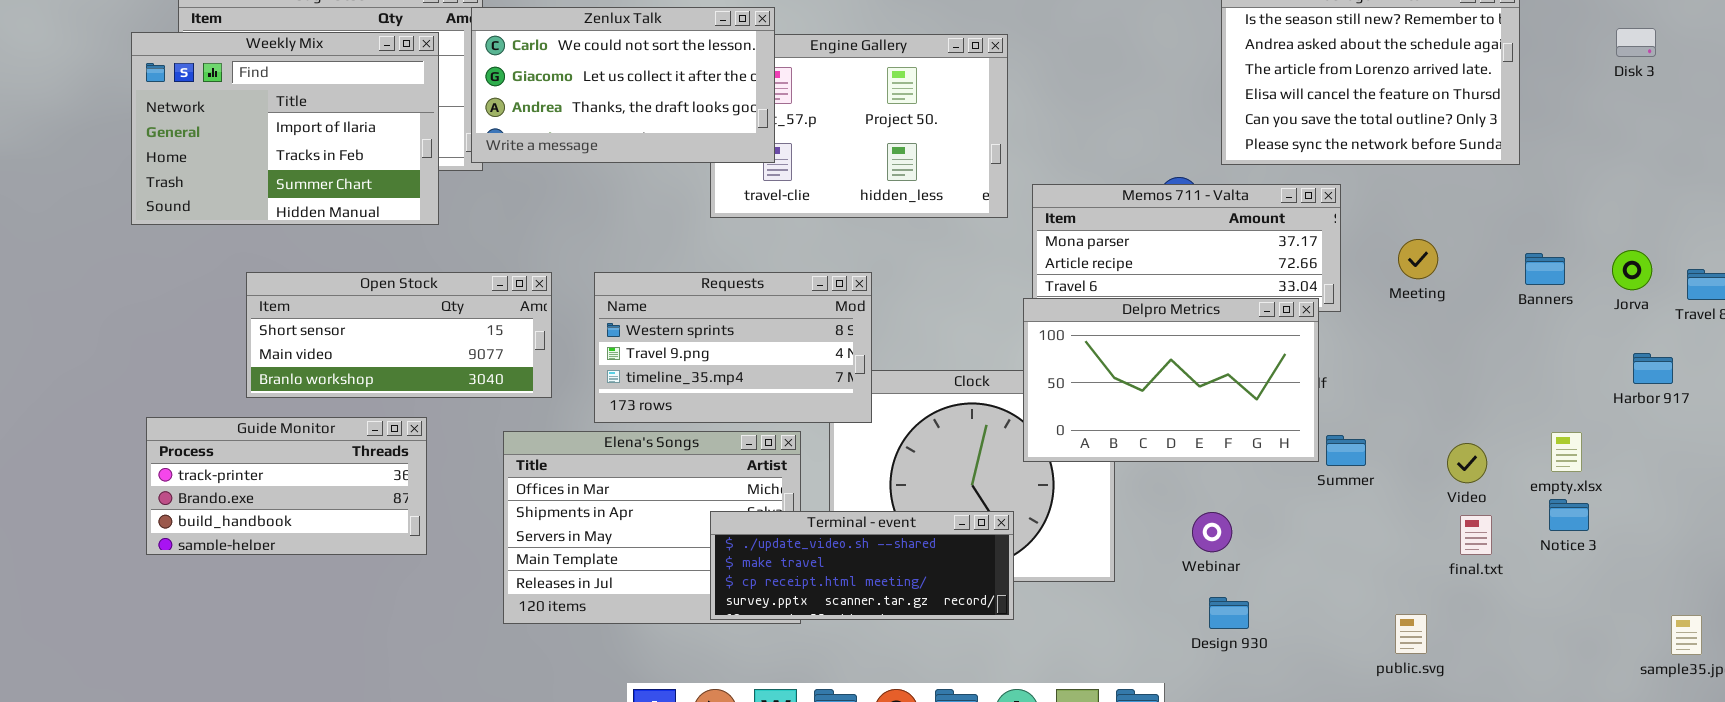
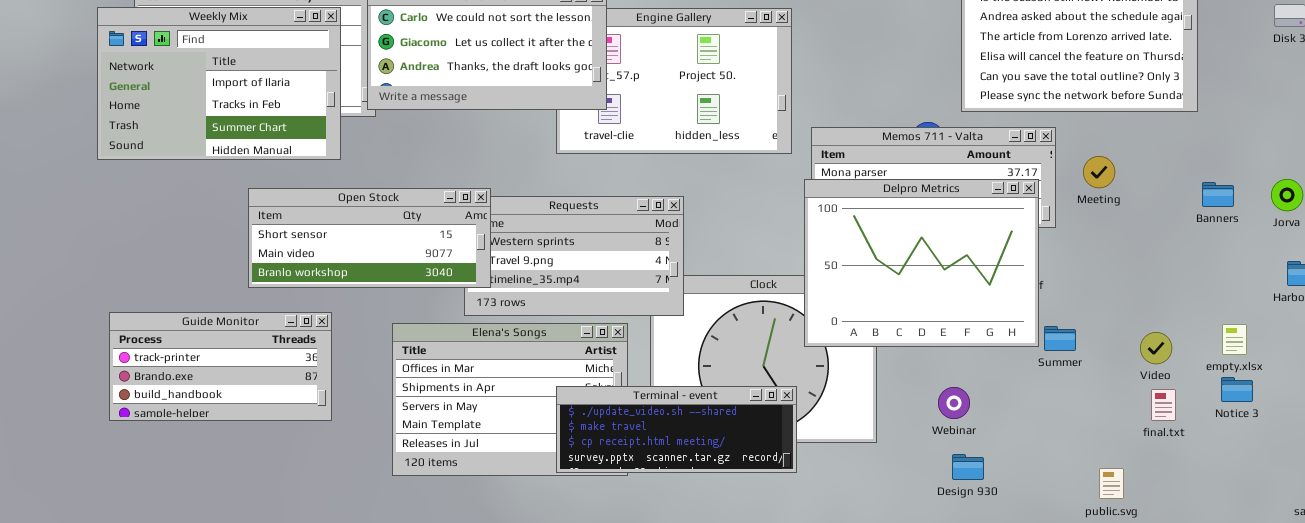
Meeting: [1398,239,1438,279] -> [1083,156,1115,188], moved
Open Stock: [246,272,552,398] -> [248,188,491,288], moved
Delpro Metrics: [1023,298,1319,462] -> [804,179,1039,347], resized

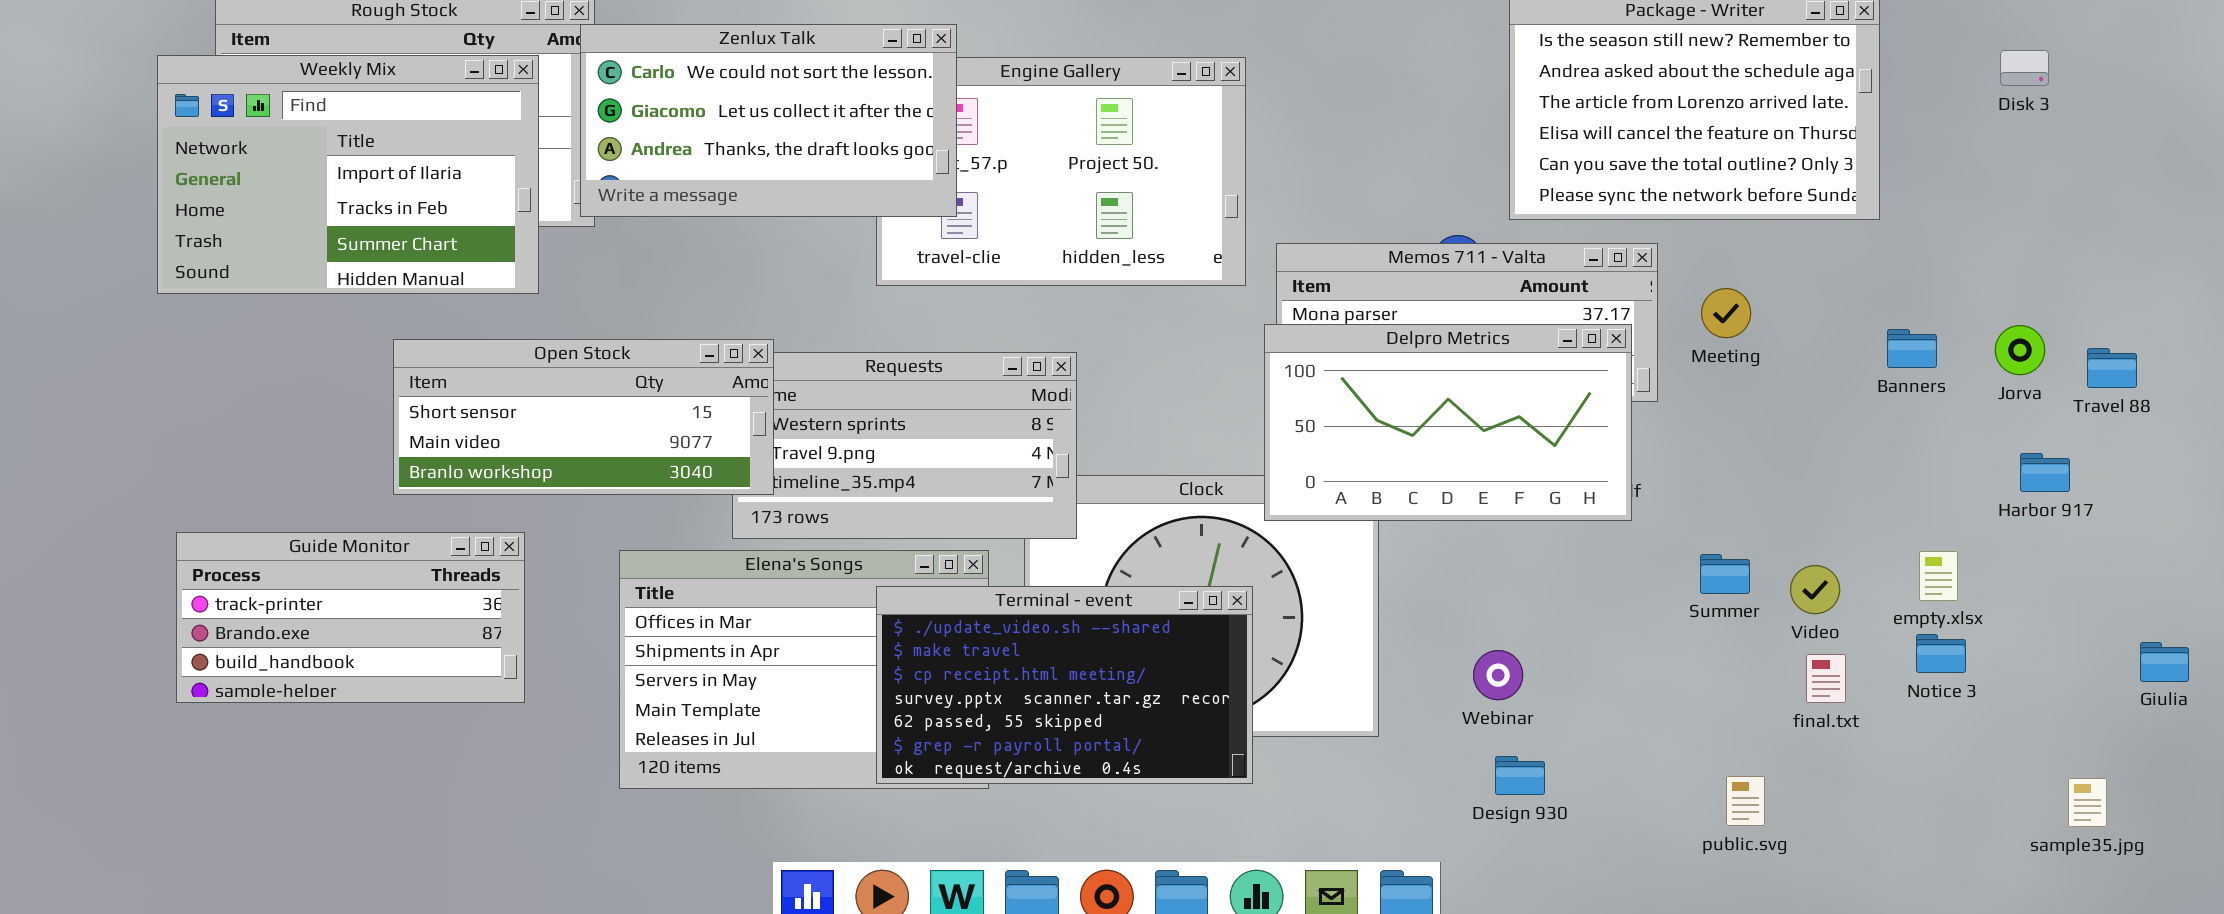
Delpro Metrics: [804,179,1039,347] -> [1264,324,1632,521], resized
Summer: [1044,326,1076,351] -> [1700,554,1750,594], moved
Terminal - event: [556,386,797,473] -> [876,586,1253,784], resized

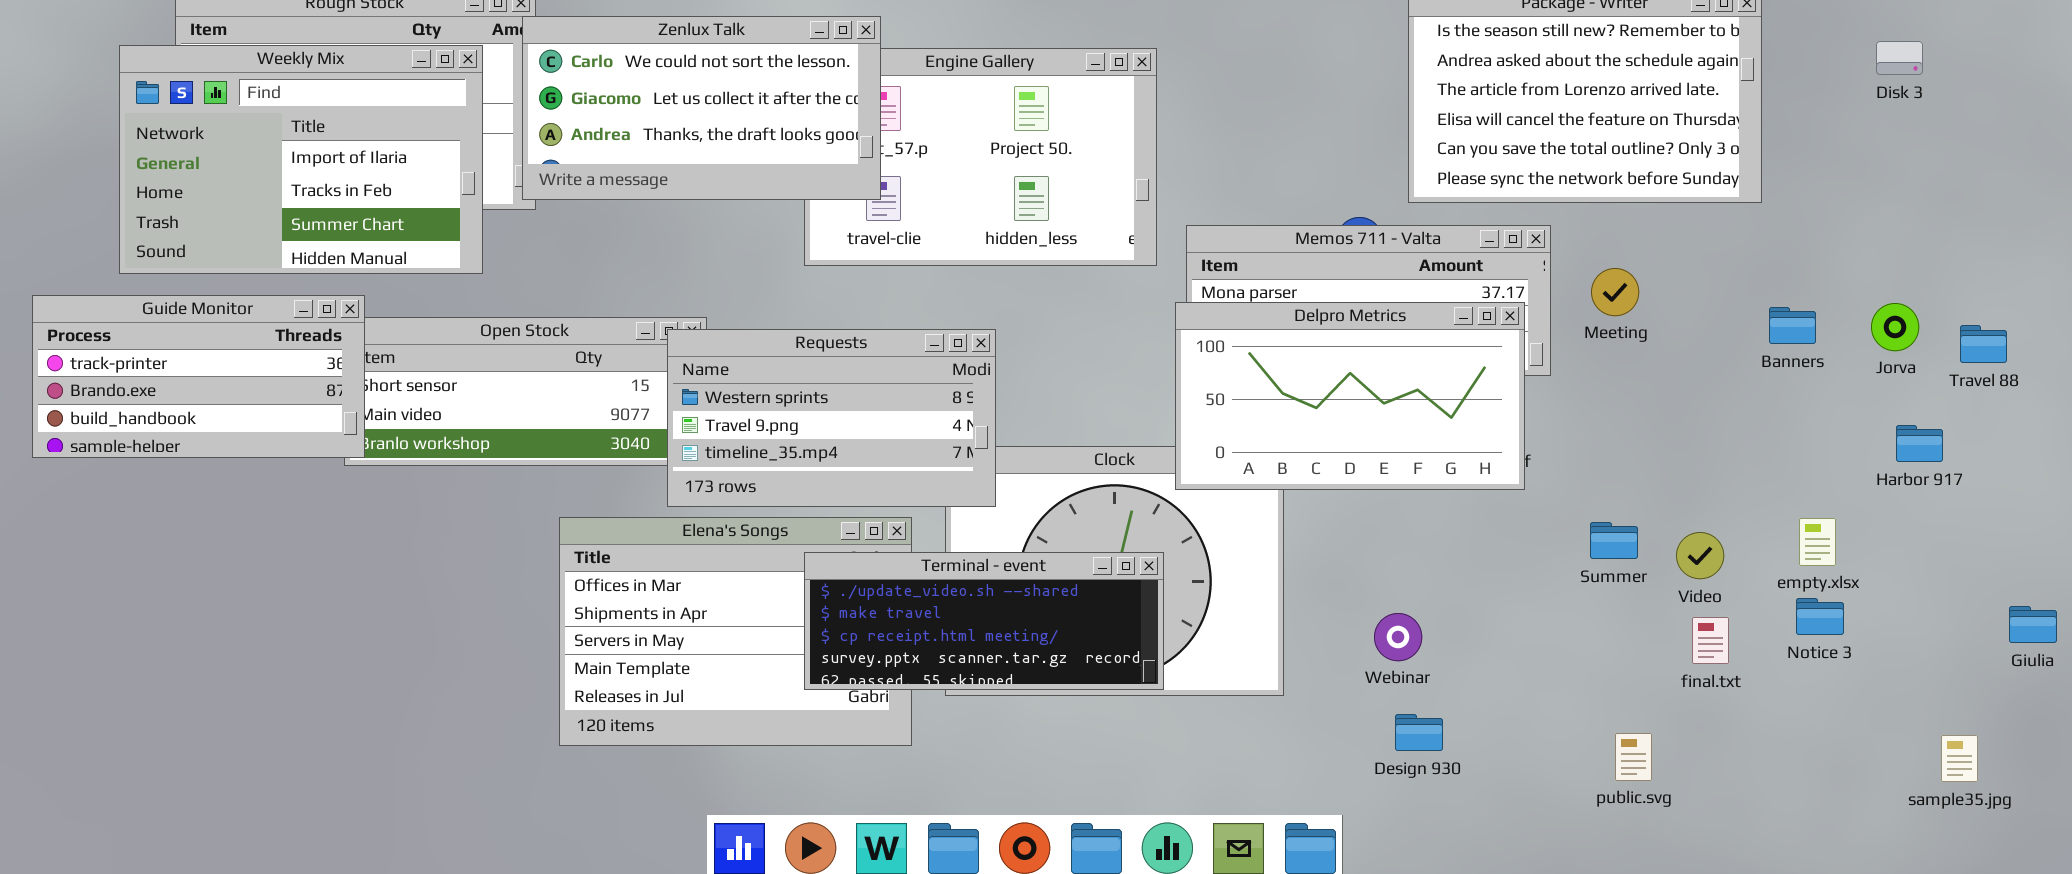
Requests: [732,352,1077,539] -> [667,329,996,507], raised
Guide Monitor: [176,532,525,703] -> [32,295,365,458], moved
Terminal - event: [876,586,1253,784] -> [804,552,1164,690], resized

